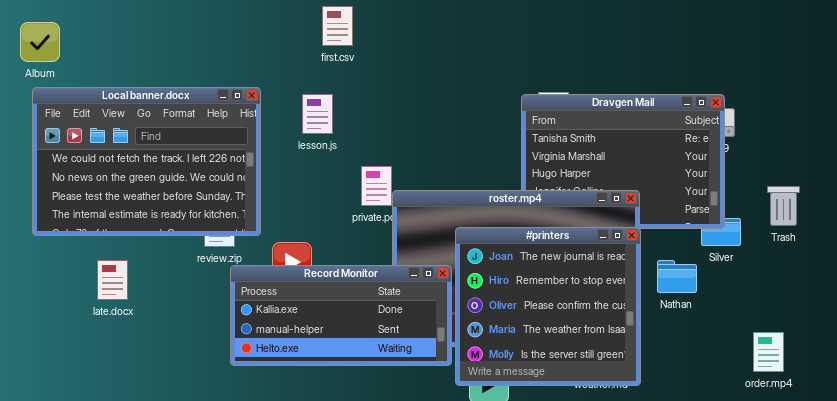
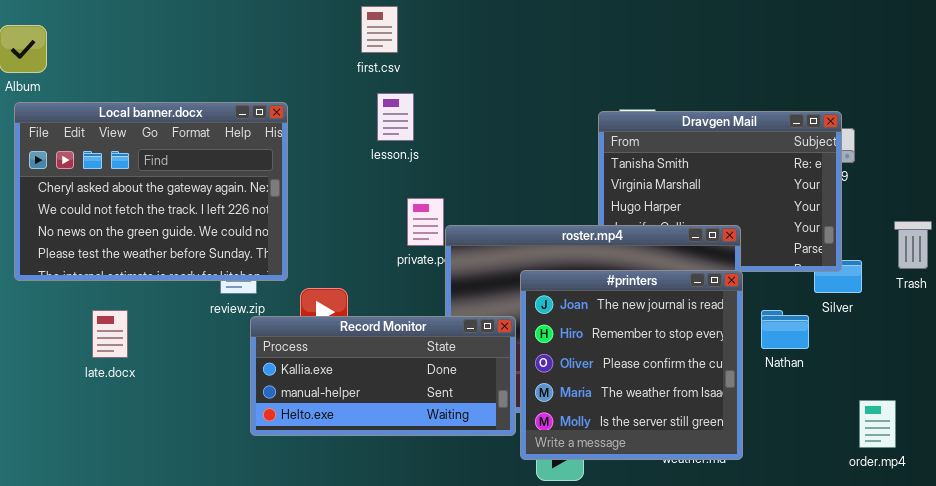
Local banner.docx: [32,87,261,236] -> [14,102,288,281], scrolled up 1 row
lesson.js: [302,94,333,134] -> [377,93,414,141], moved
order.mp4: [753,332,784,372] -> [859,400,896,448], moved

